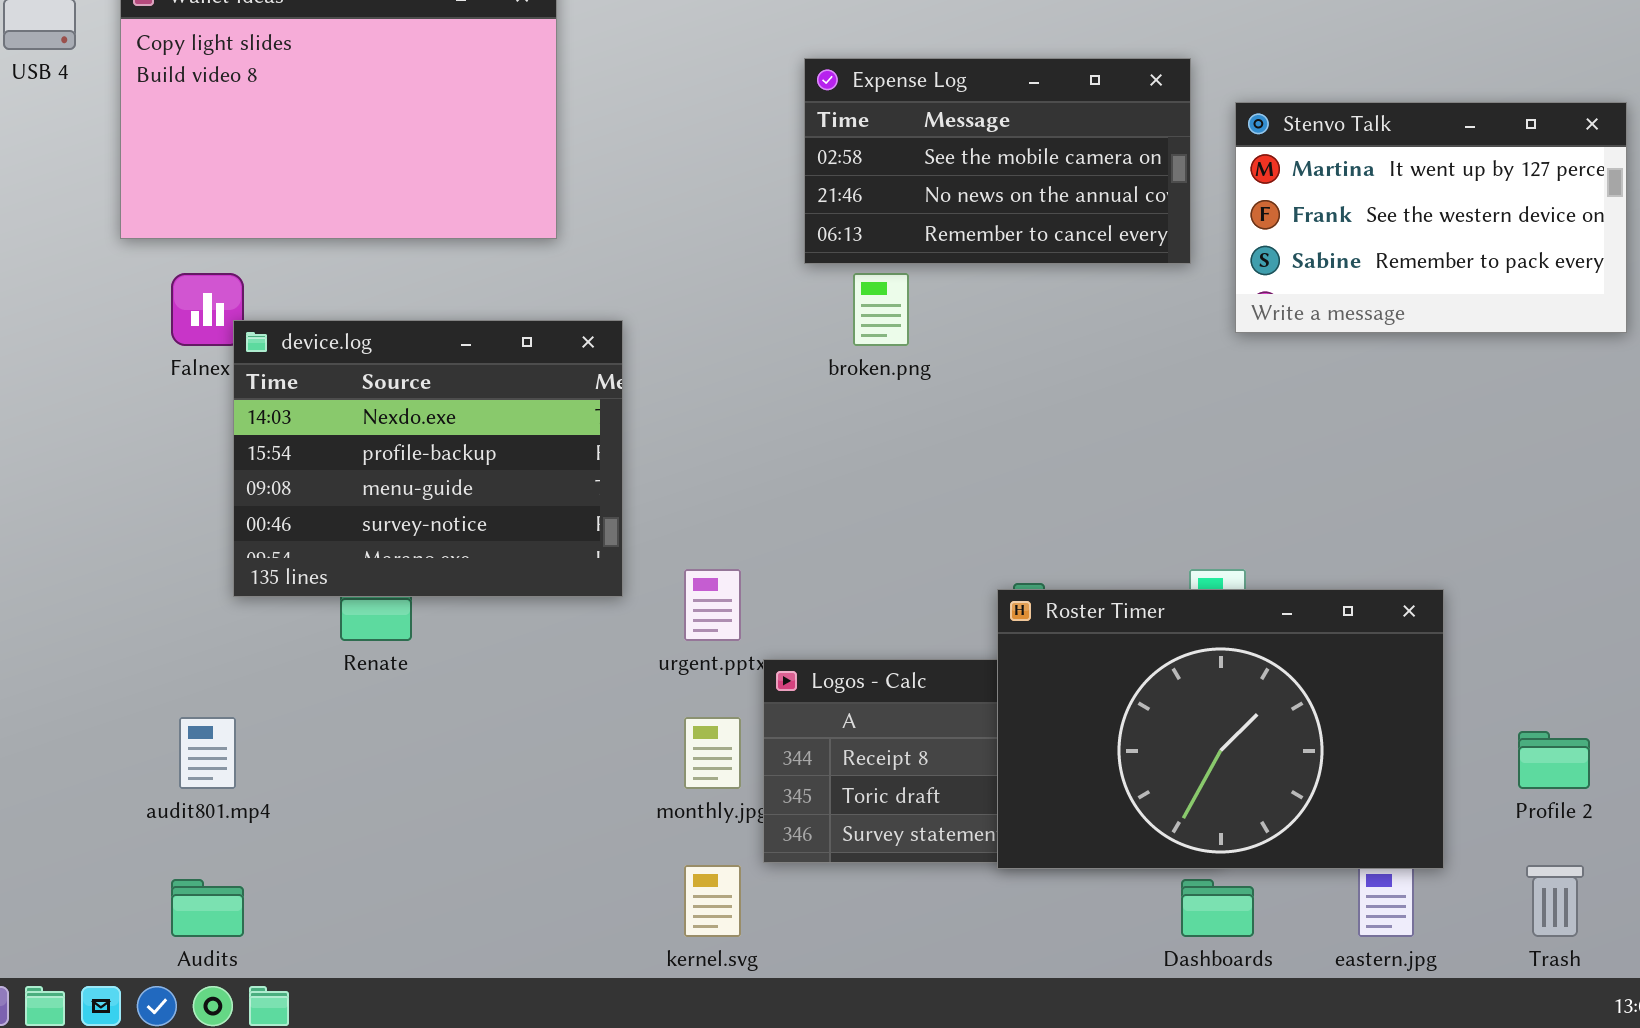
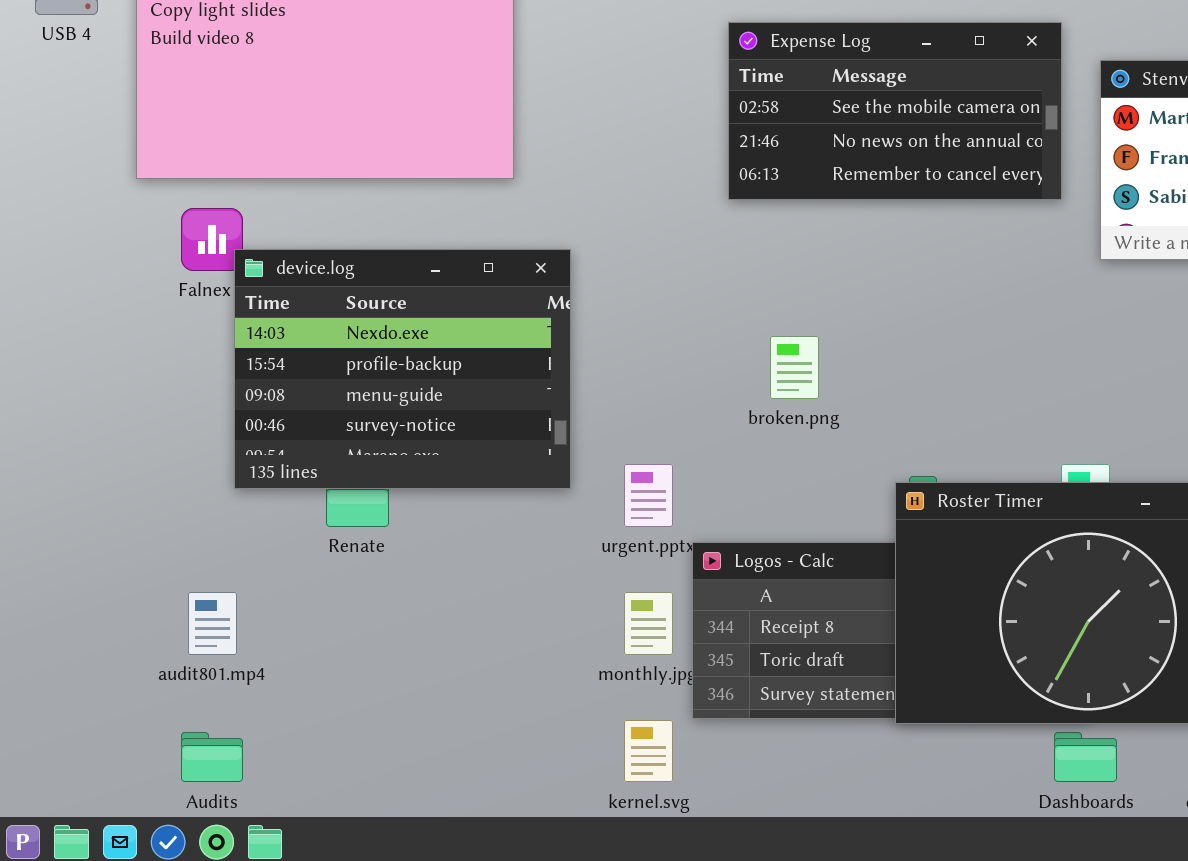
broken.png: [853,273,909,346] -> [770,336,819,399], moved

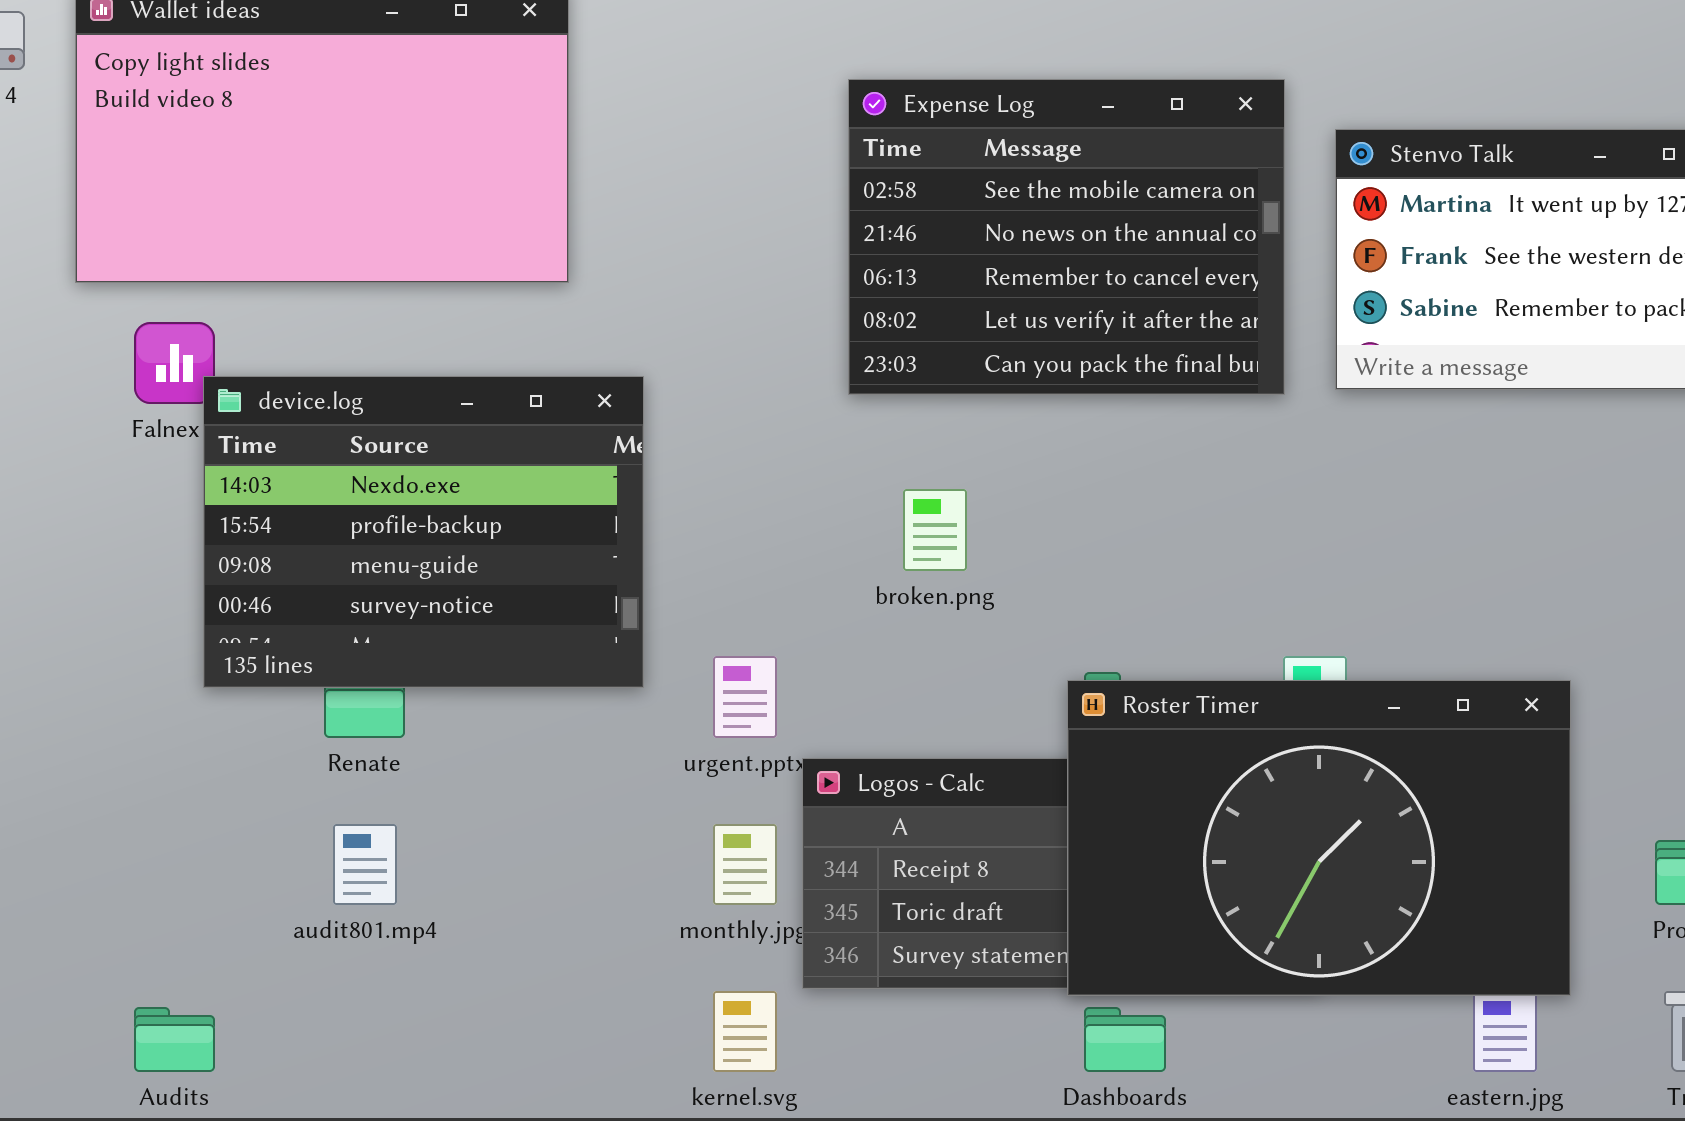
Expense Log: [728,22,1062,200] -> [848,79,1285,395], resized
audit801.mp4: [188,592,237,655] -> [333,824,397,905], moved
Dashboards: [1054,732,1117,782] -> [1084,1007,1166,1072], moved

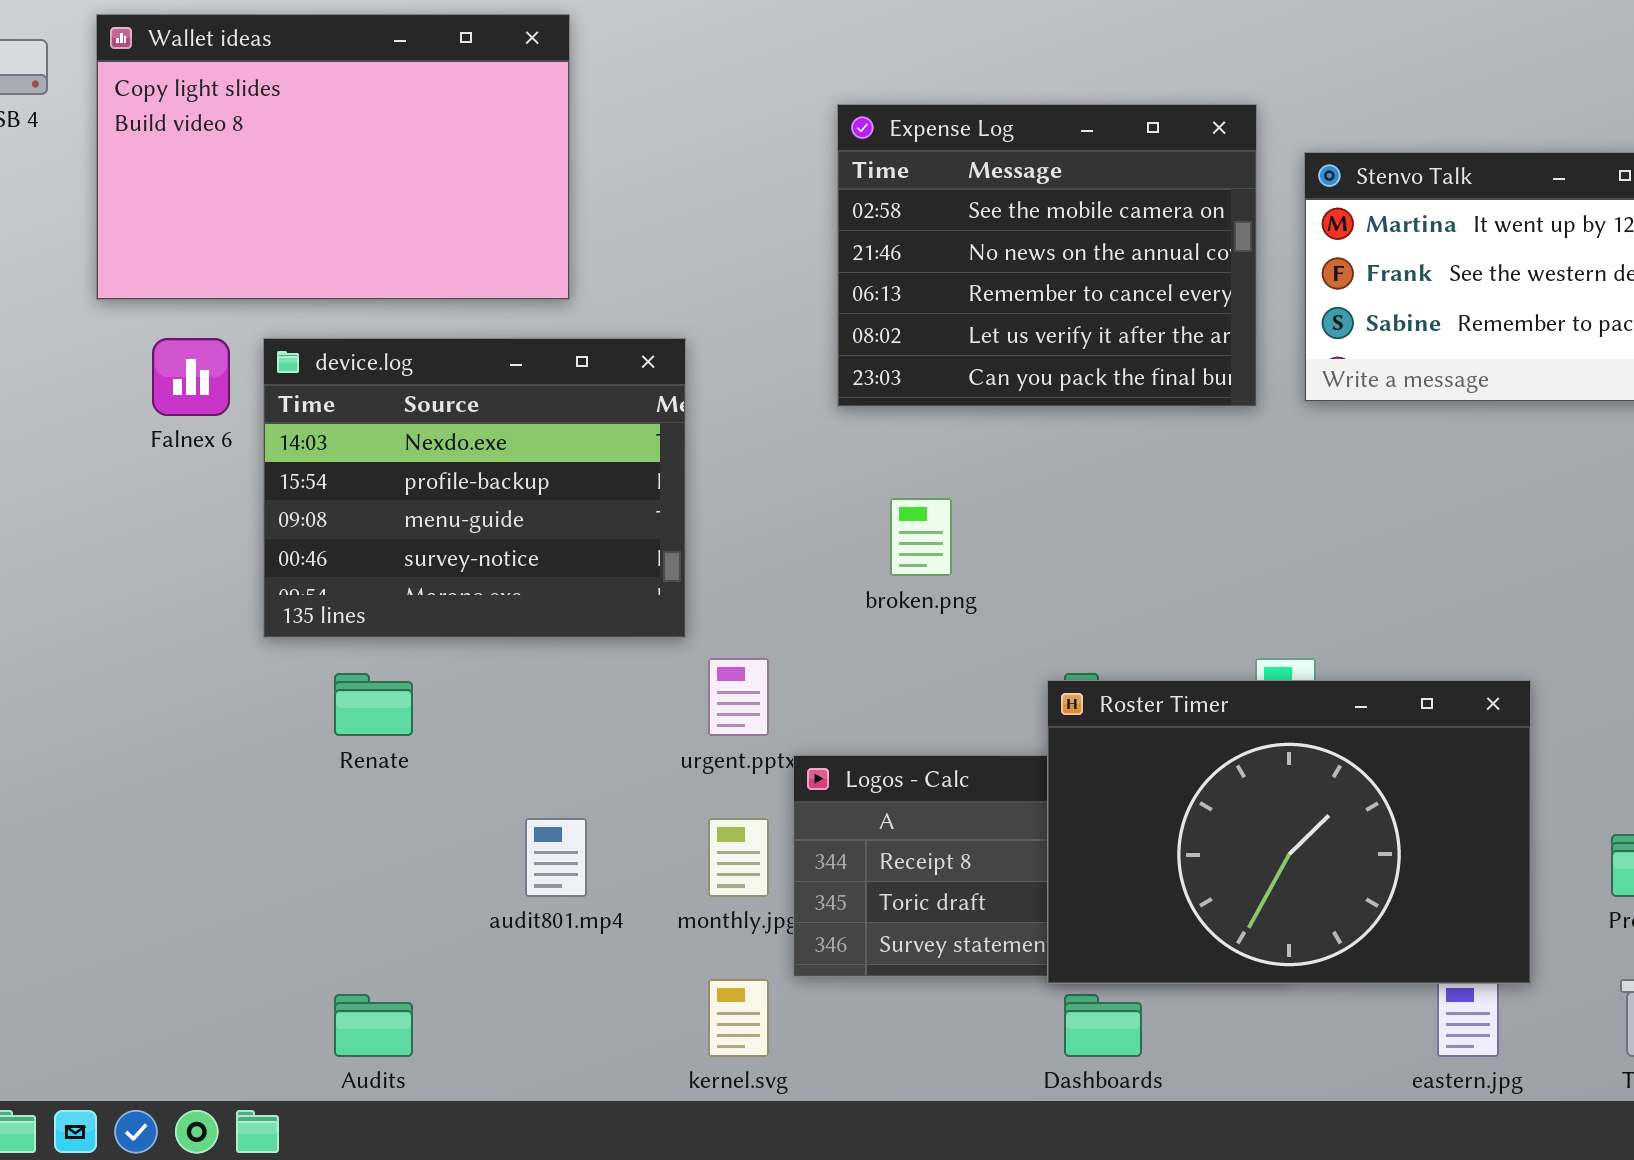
device.log: [203,376,644,688] -> [263,338,686,638], moved
audit801.mp4: [333,824,397,905] -> [525,818,587,897], moved
Audits: [134,1007,215,1072] -> [334,994,413,1057], moved

